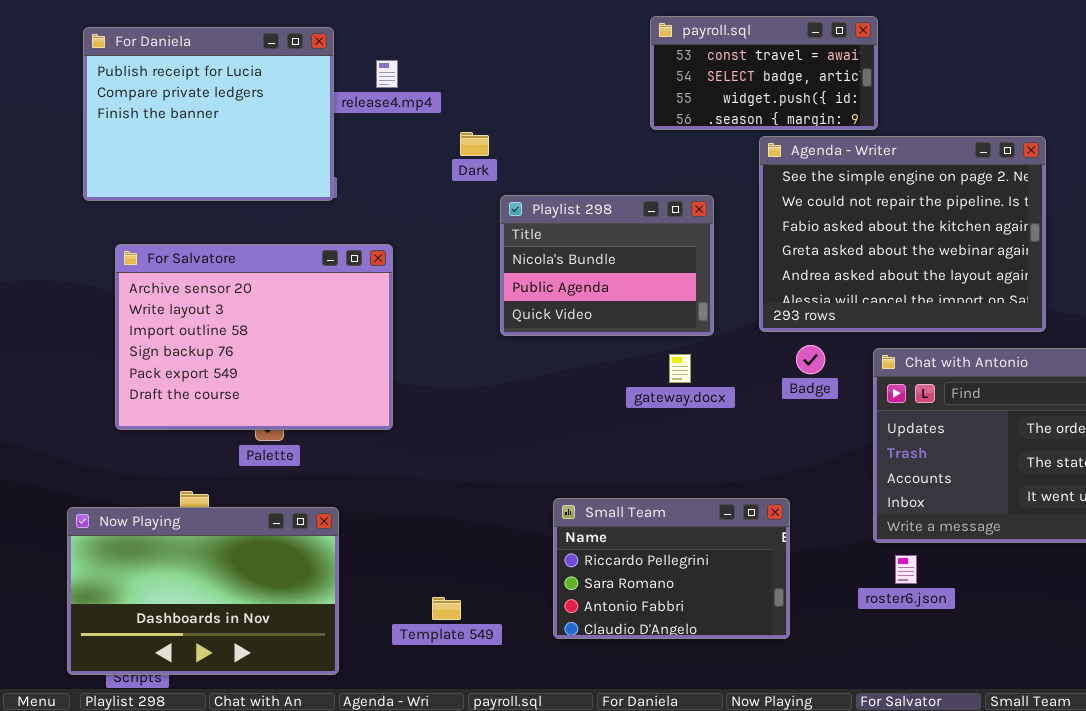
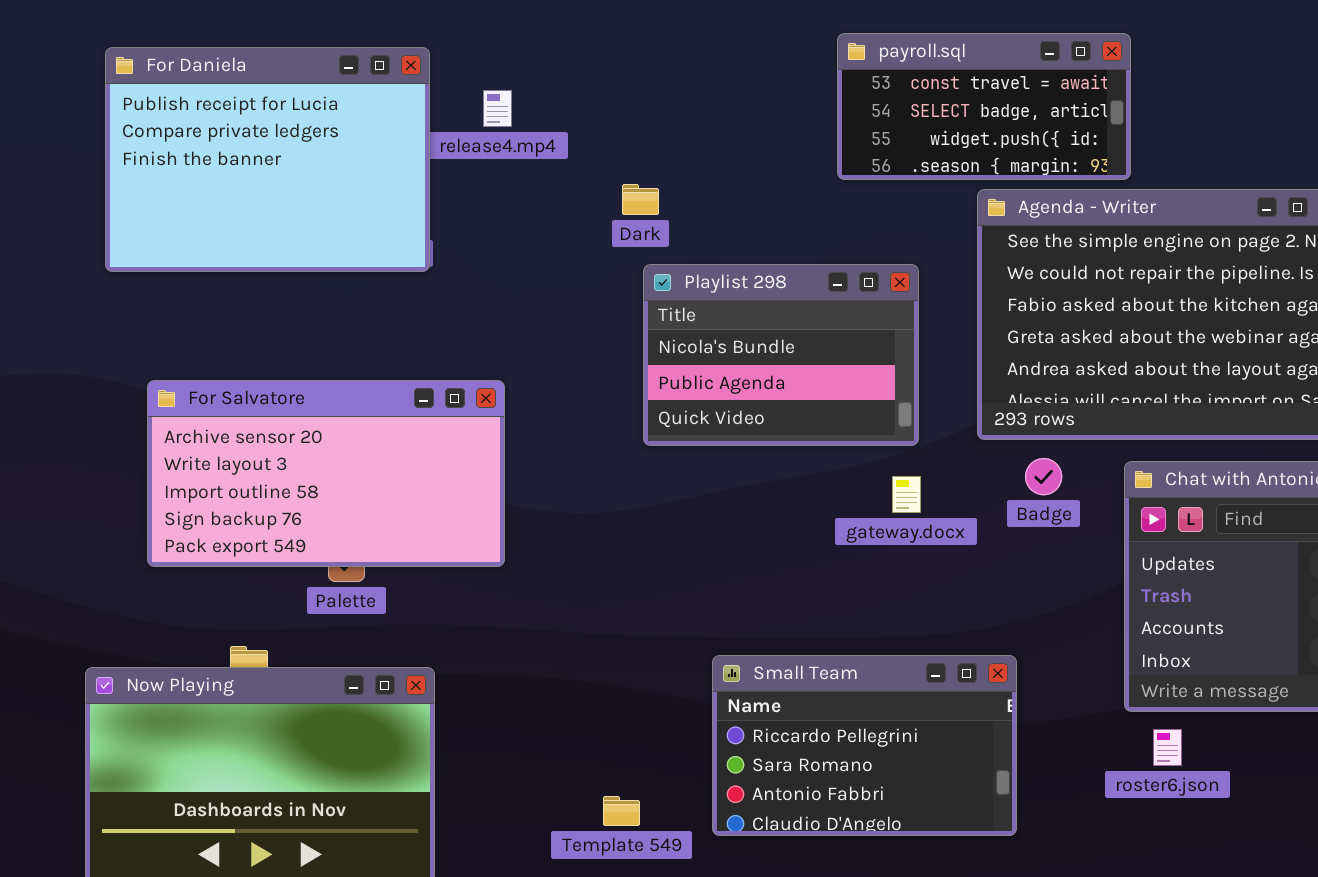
Dark: [460,132,489,156] -> [622,184,659,215], moved
For Salvatore: [115,244,393,430] -> [147,380,505,567], resized
gateway.docx: [669,354,691,383] -> [892,476,921,513], moved
Template 549: [432,597,461,620] -> [603,796,640,826], moved

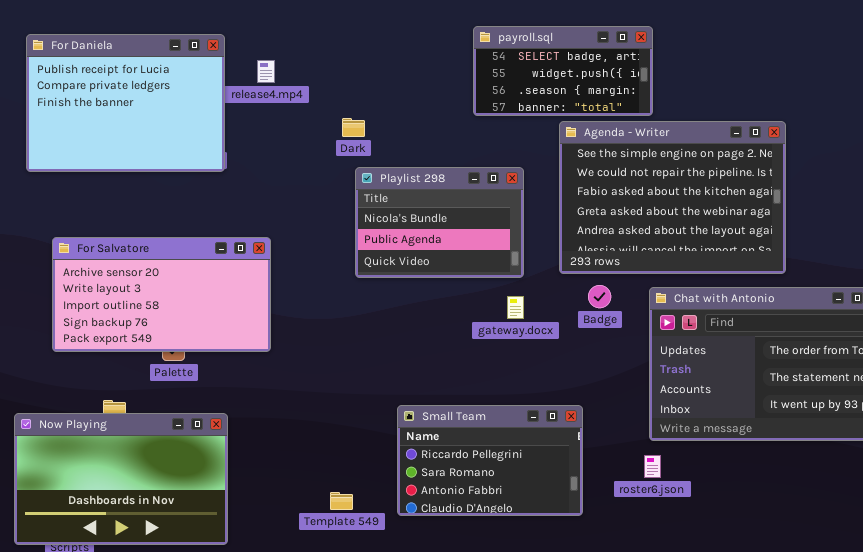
payroll.sql: [837,33,1131,180] -> [473,26,653,116], scrolled down 1 row
roster6.json: [1153,729,1182,766] -> [644,455,661,478], moved

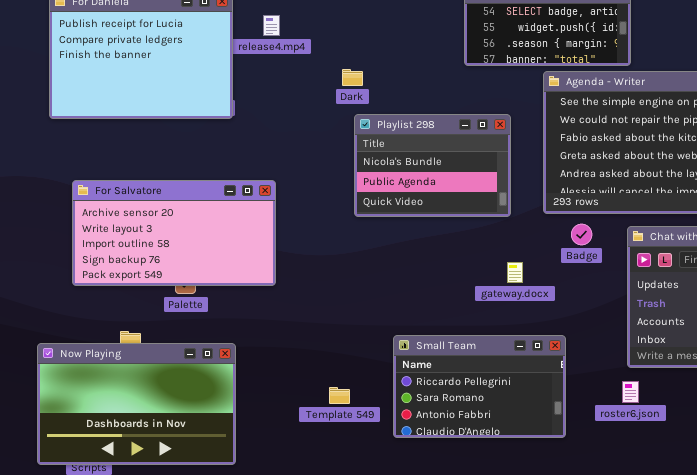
gateway.docx: [507,296,524,319] -> [507,262,523,283], moved
Template 549: [330,492,353,510] -> [329,387,350,404], moved

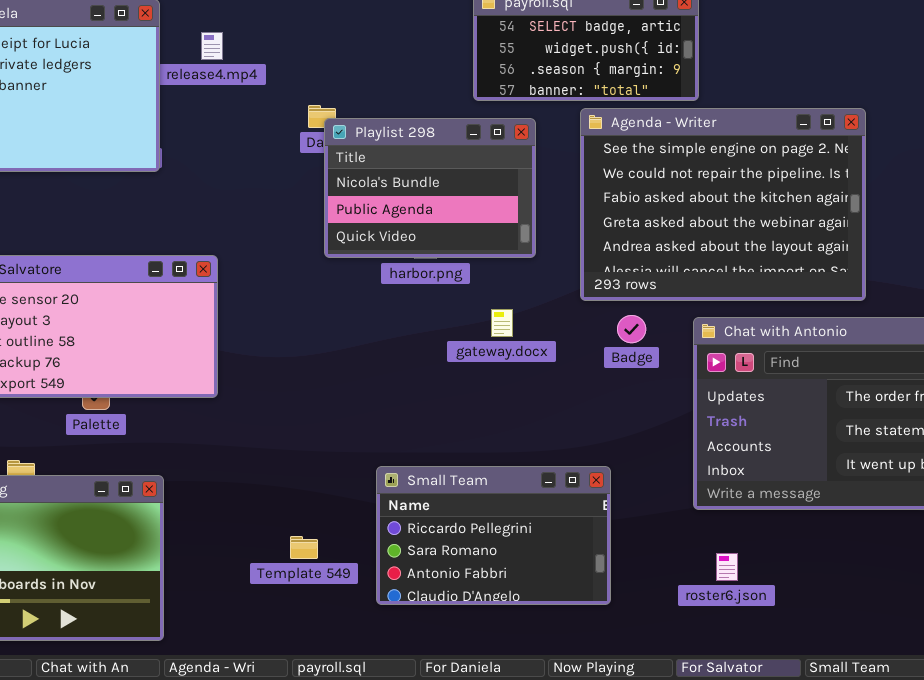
Playlist 298: [354,114,511,217] -> [324,118,536,258], moved
gateway.docx: [507,262,523,283] -> [491,309,513,337], moved
roster6.json: [622,381,639,403] -> [716,553,738,581], moved

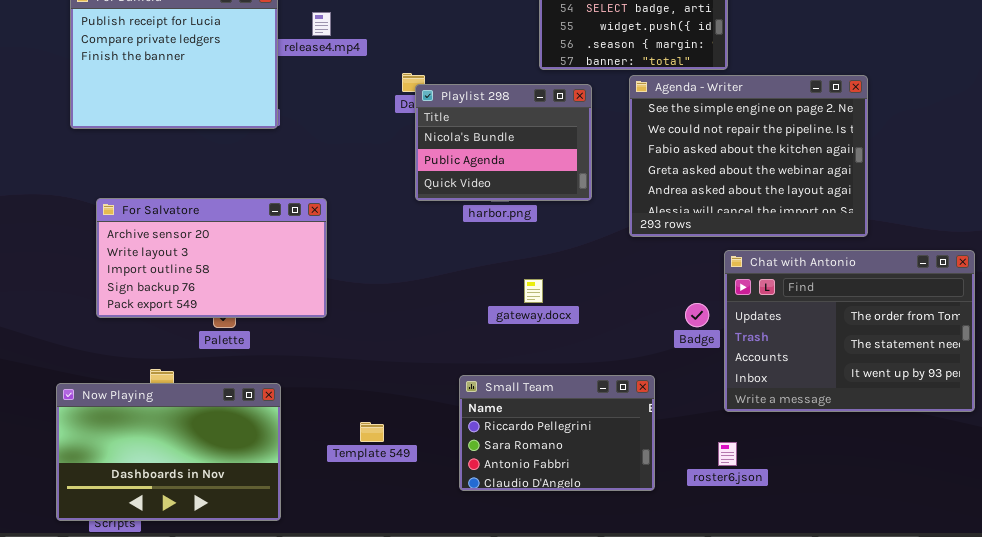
gateway.docx: [491,309,513,337] -> [524,279,543,303], moved
Badge: [617,315,646,343] -> [685,303,709,327], moved
Template 549: [290,536,318,559] -> [360,422,384,442], moved
roster6.json: [716,553,738,581] -> [718,442,737,466], moved

